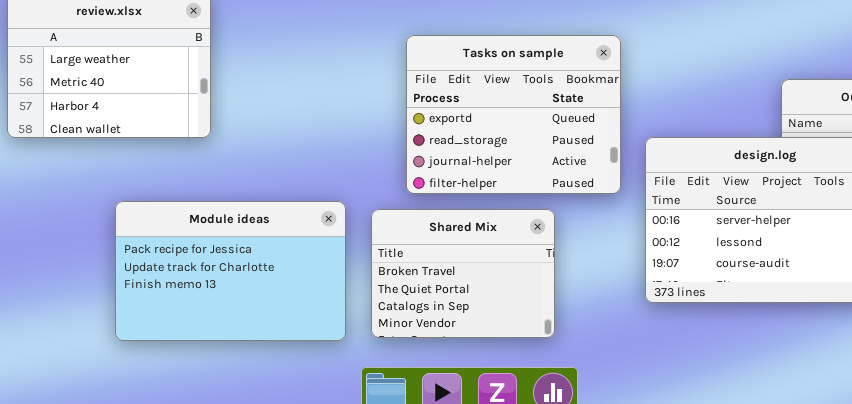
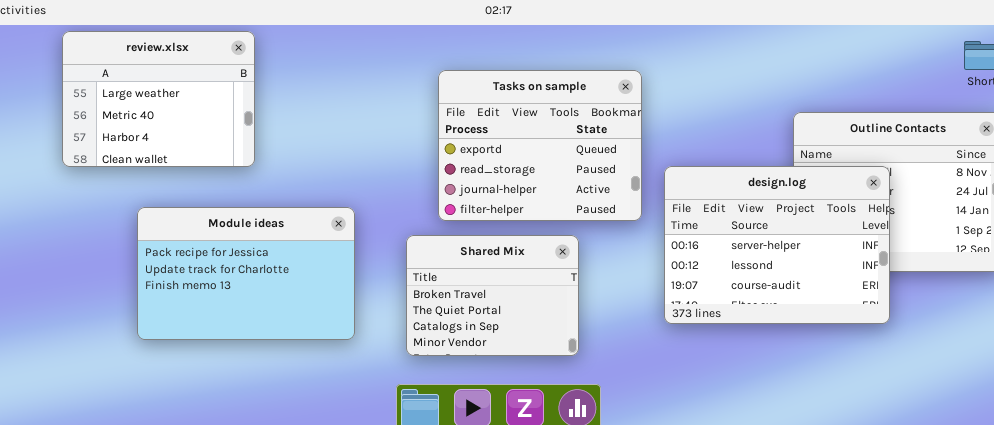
Module ideas: [115,201,346,341] -> [137,207,355,340], moved

